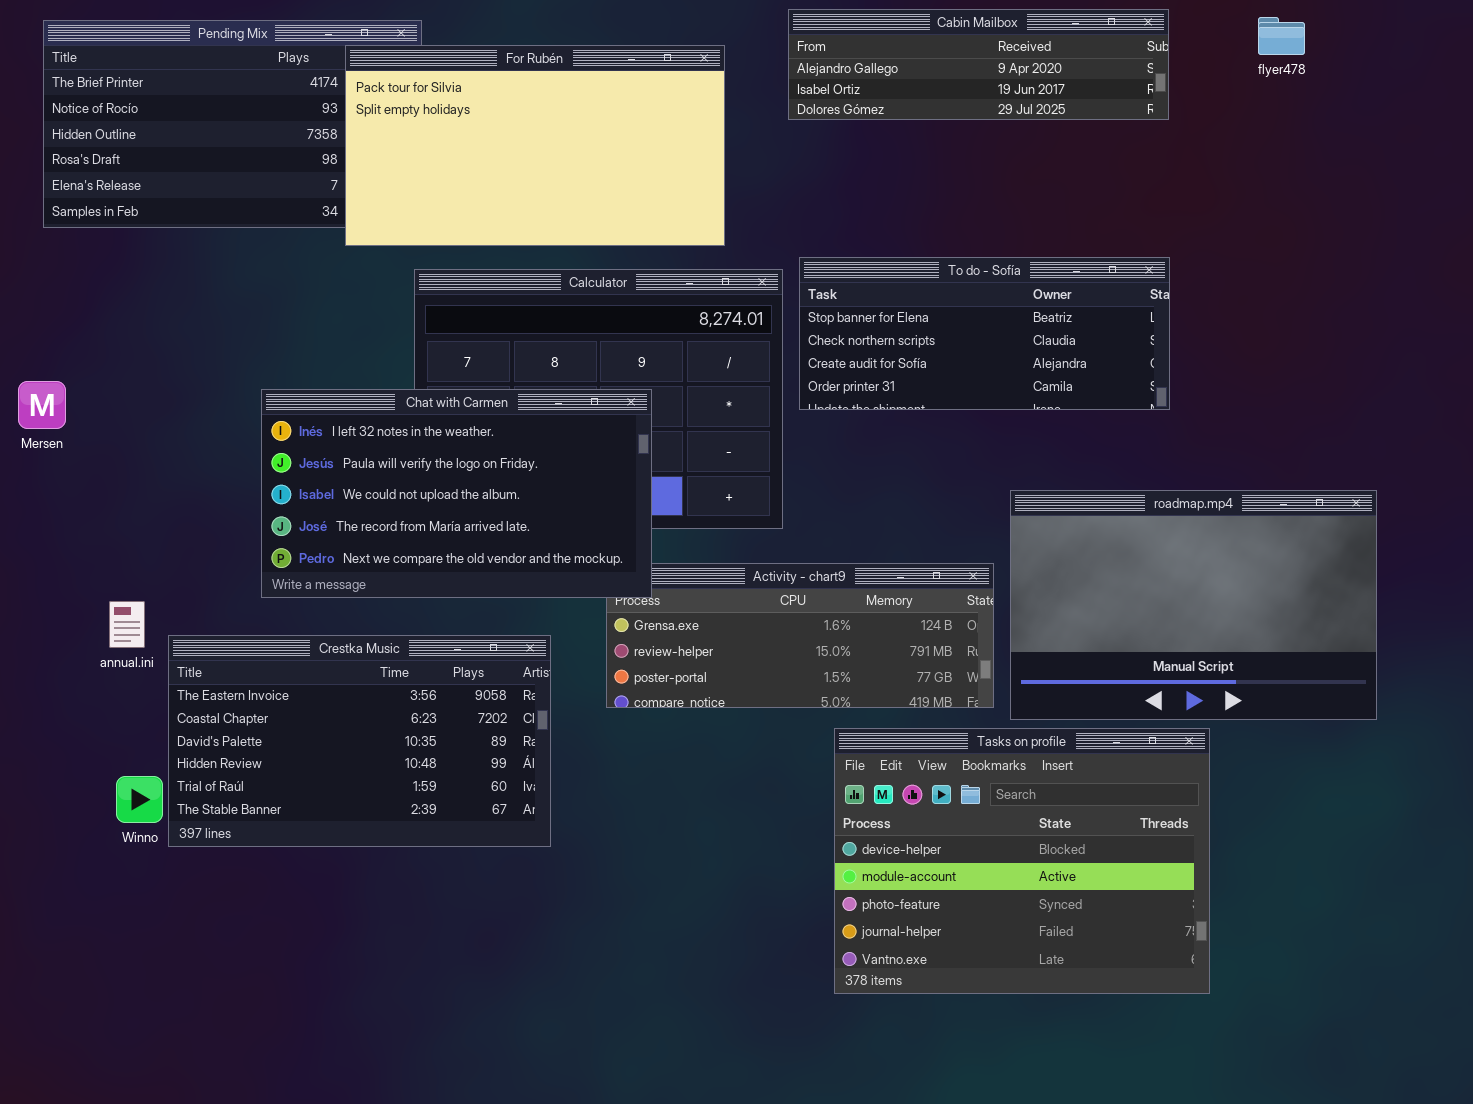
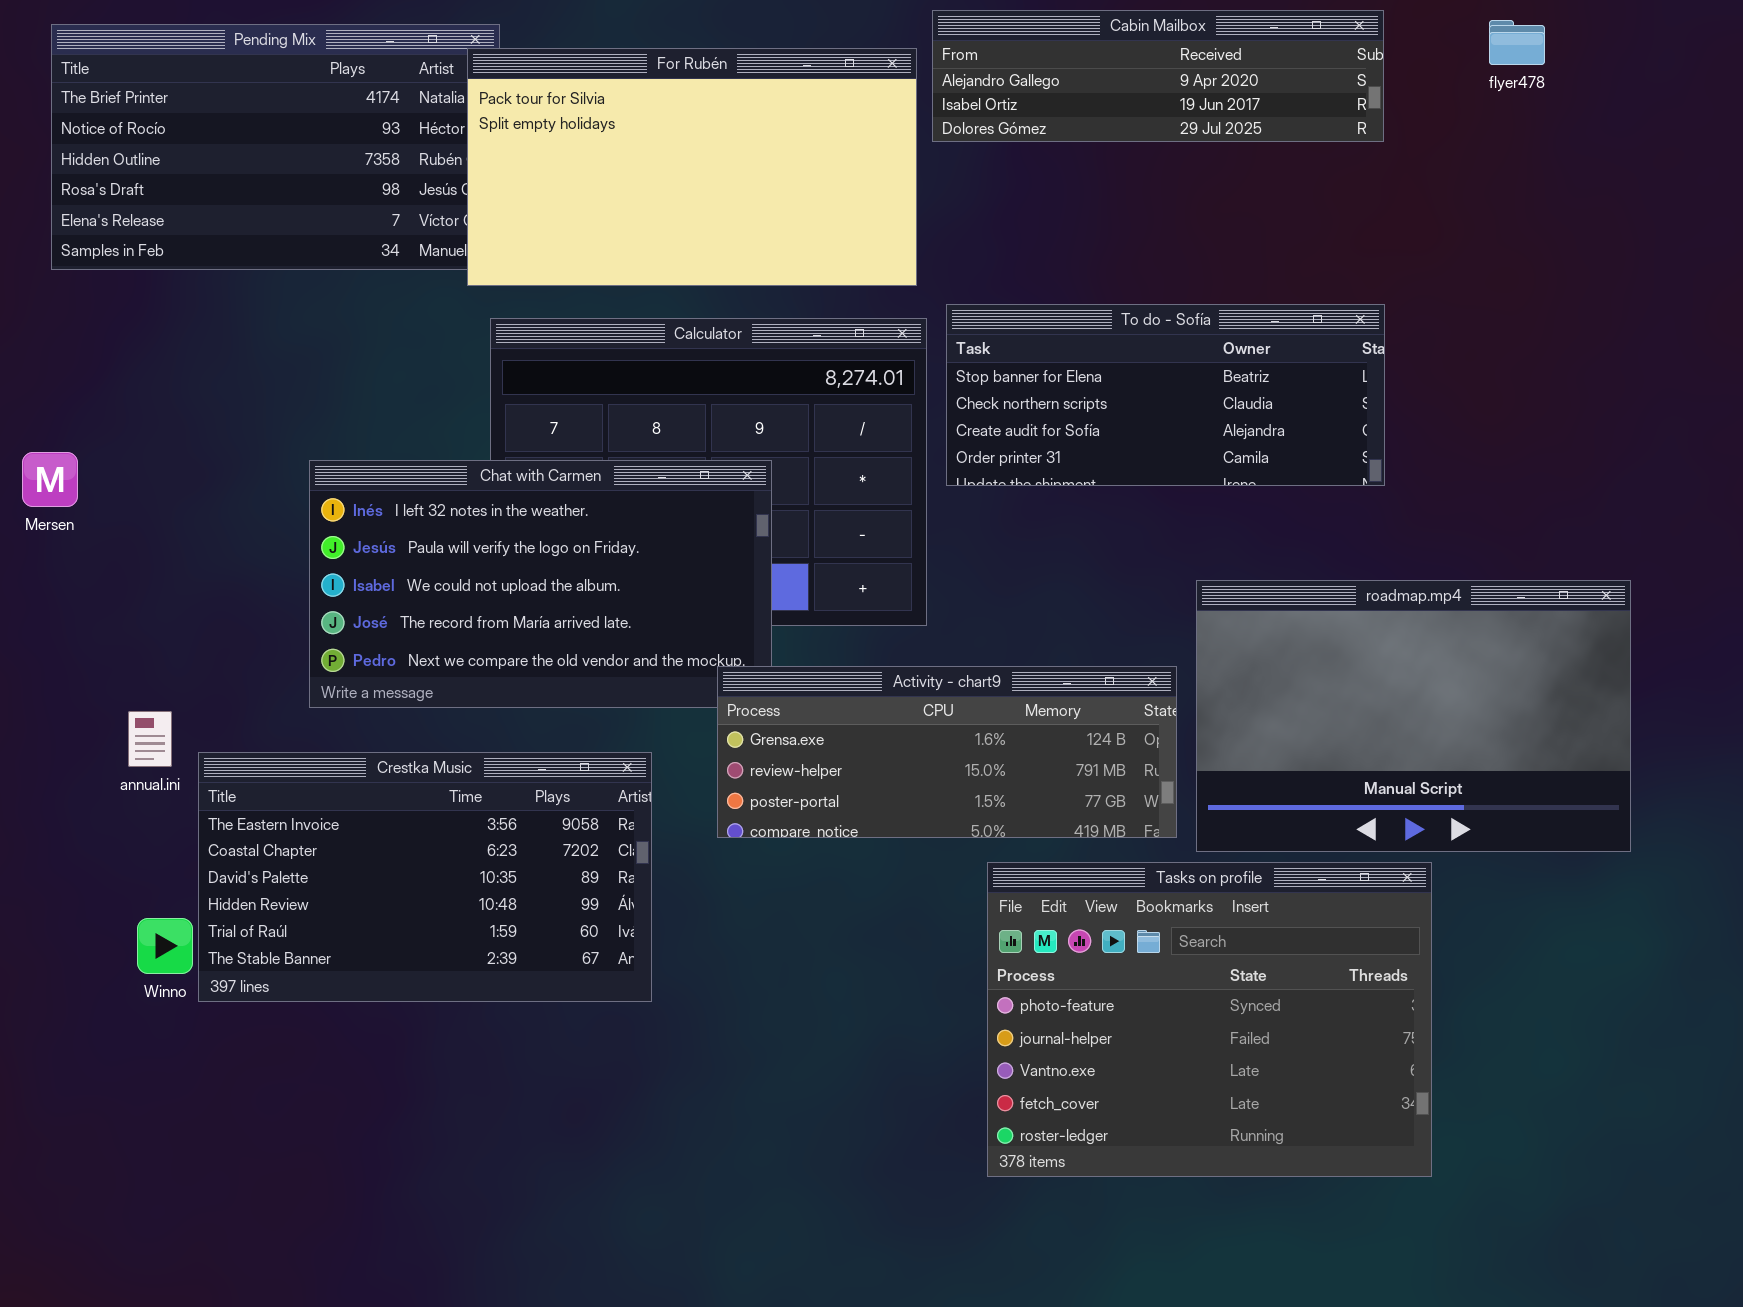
For Rubén: [345,45,725,246] -> [467,48,917,286], moved
Activity - chart9: [606,563,994,708] -> [717,666,1177,838], raised
Tasks on profile: [834,728,1210,994] -> [987,862,1432,1177], scrolled down 2 rows

